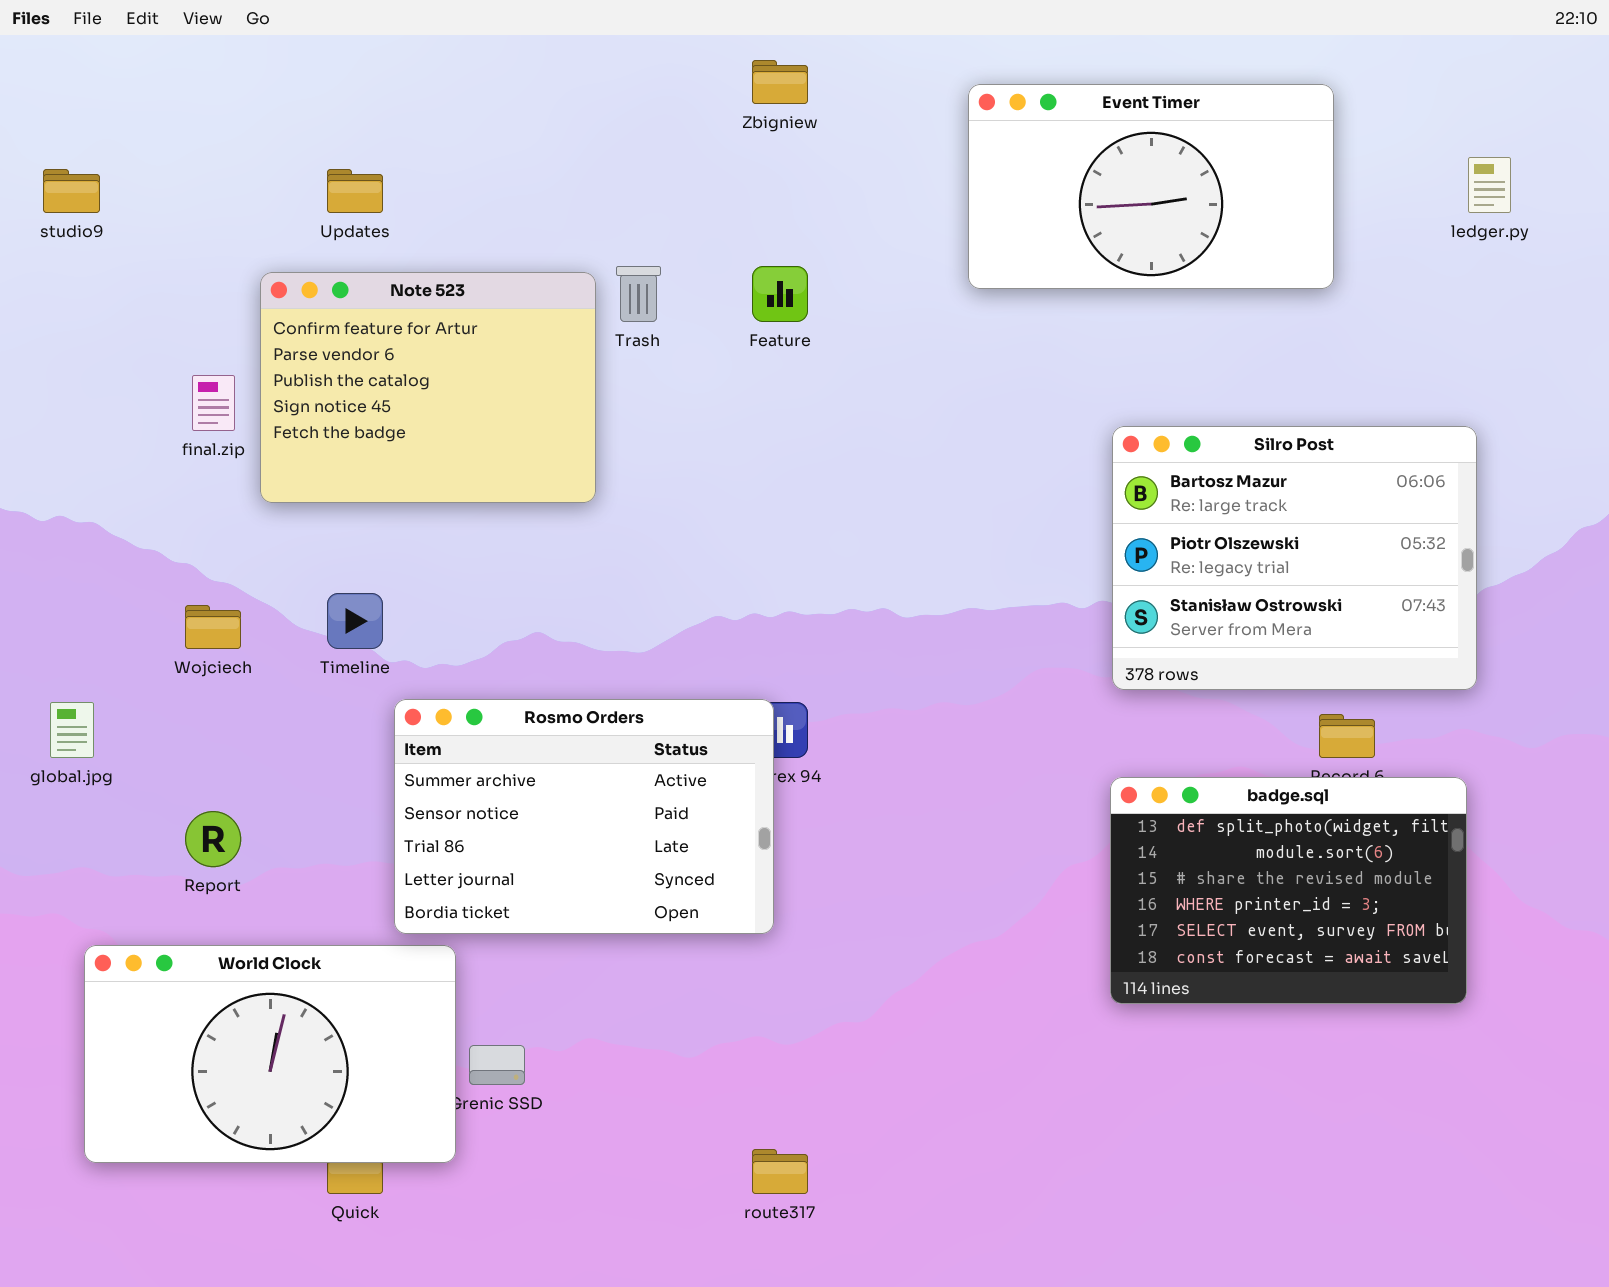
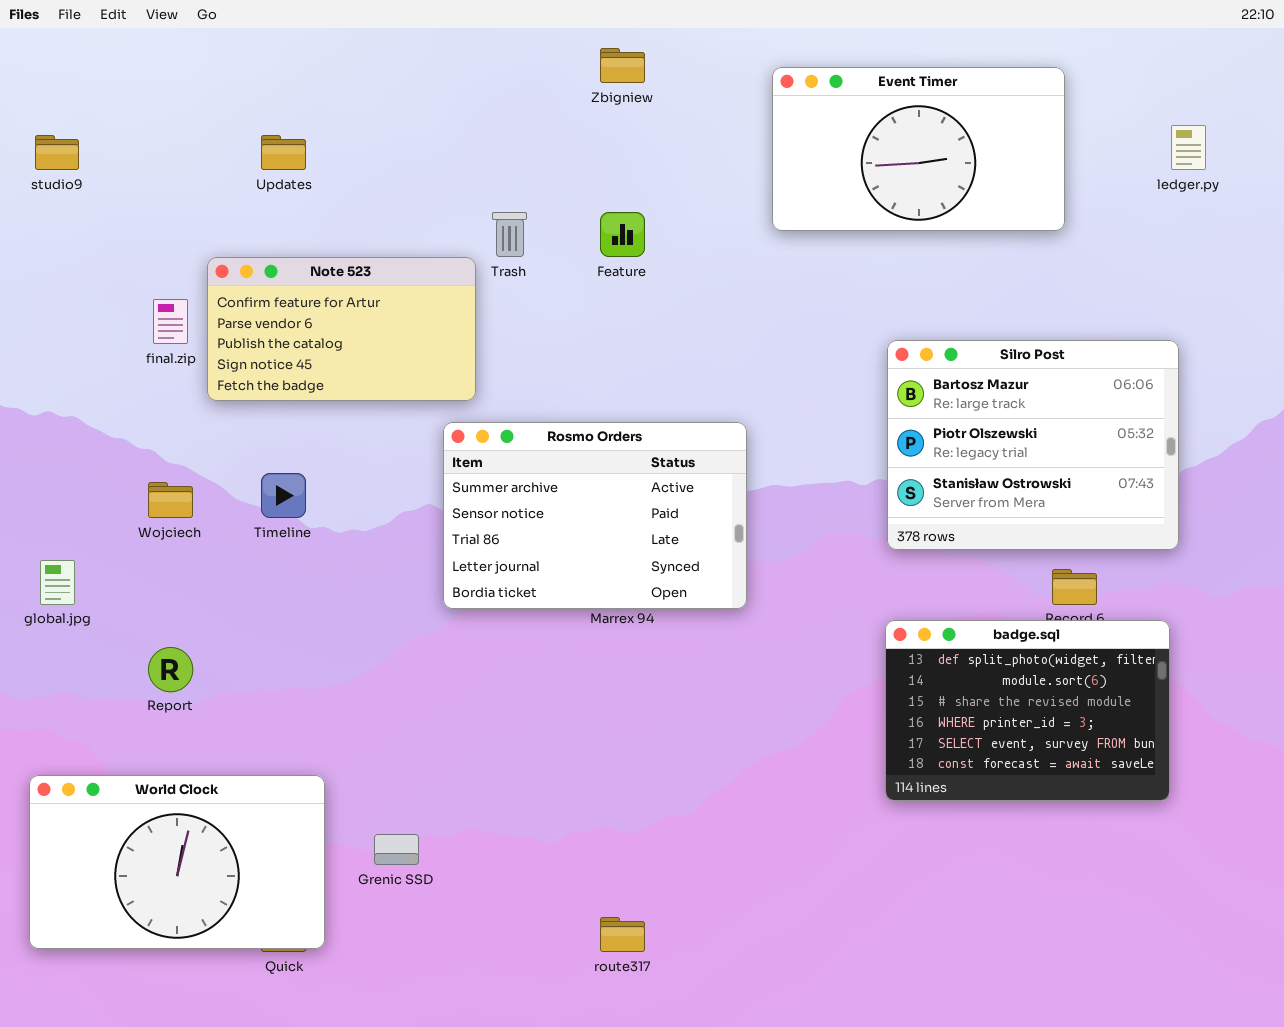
Note 523: [260,272,596,503] -> [207,257,476,401], resized
Rosmo Orders: [394,699,774,934] -> [443,422,747,609], moved
World Clock: [84,945,456,1163] -> [29,775,325,949], moved

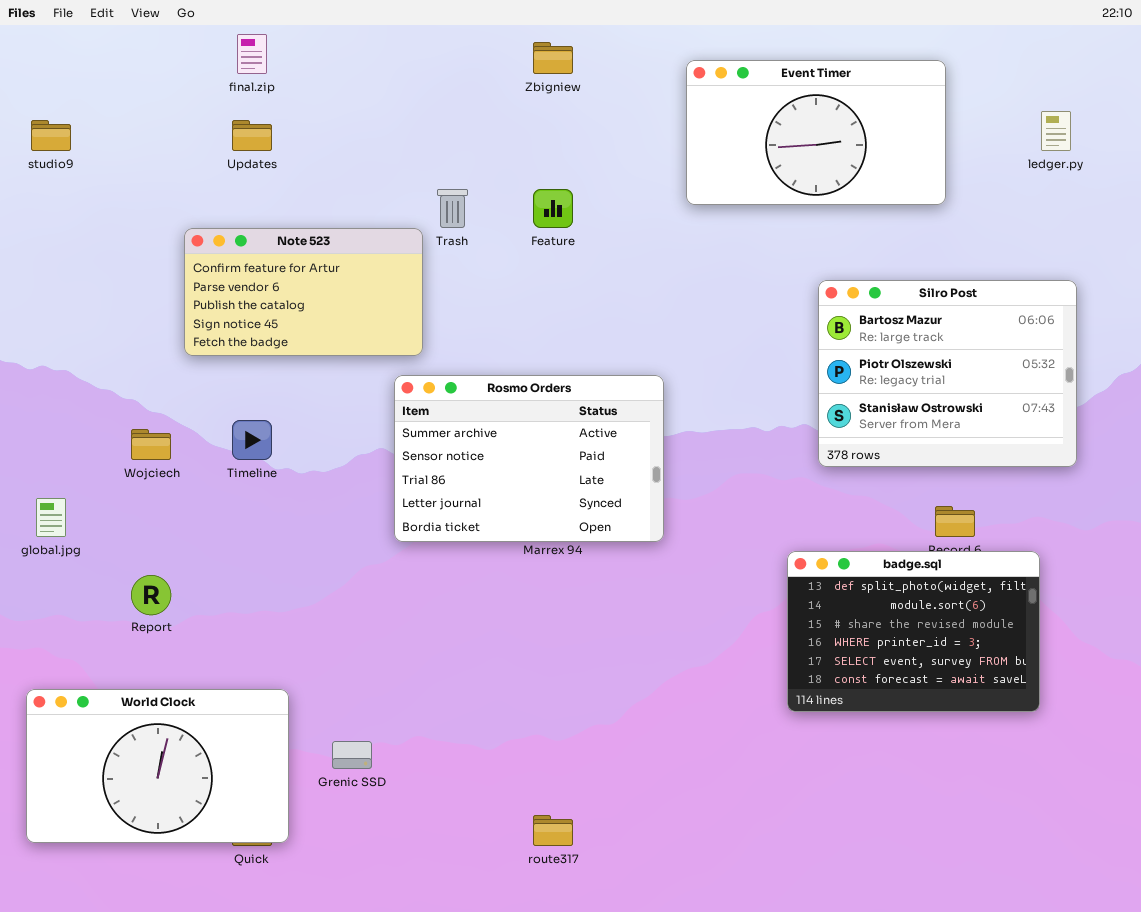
final.zip: [153,299,188,344] -> [237,34,267,74], moved
Silro Post: [887,340,1179,550] -> [818,280,1077,467], moved

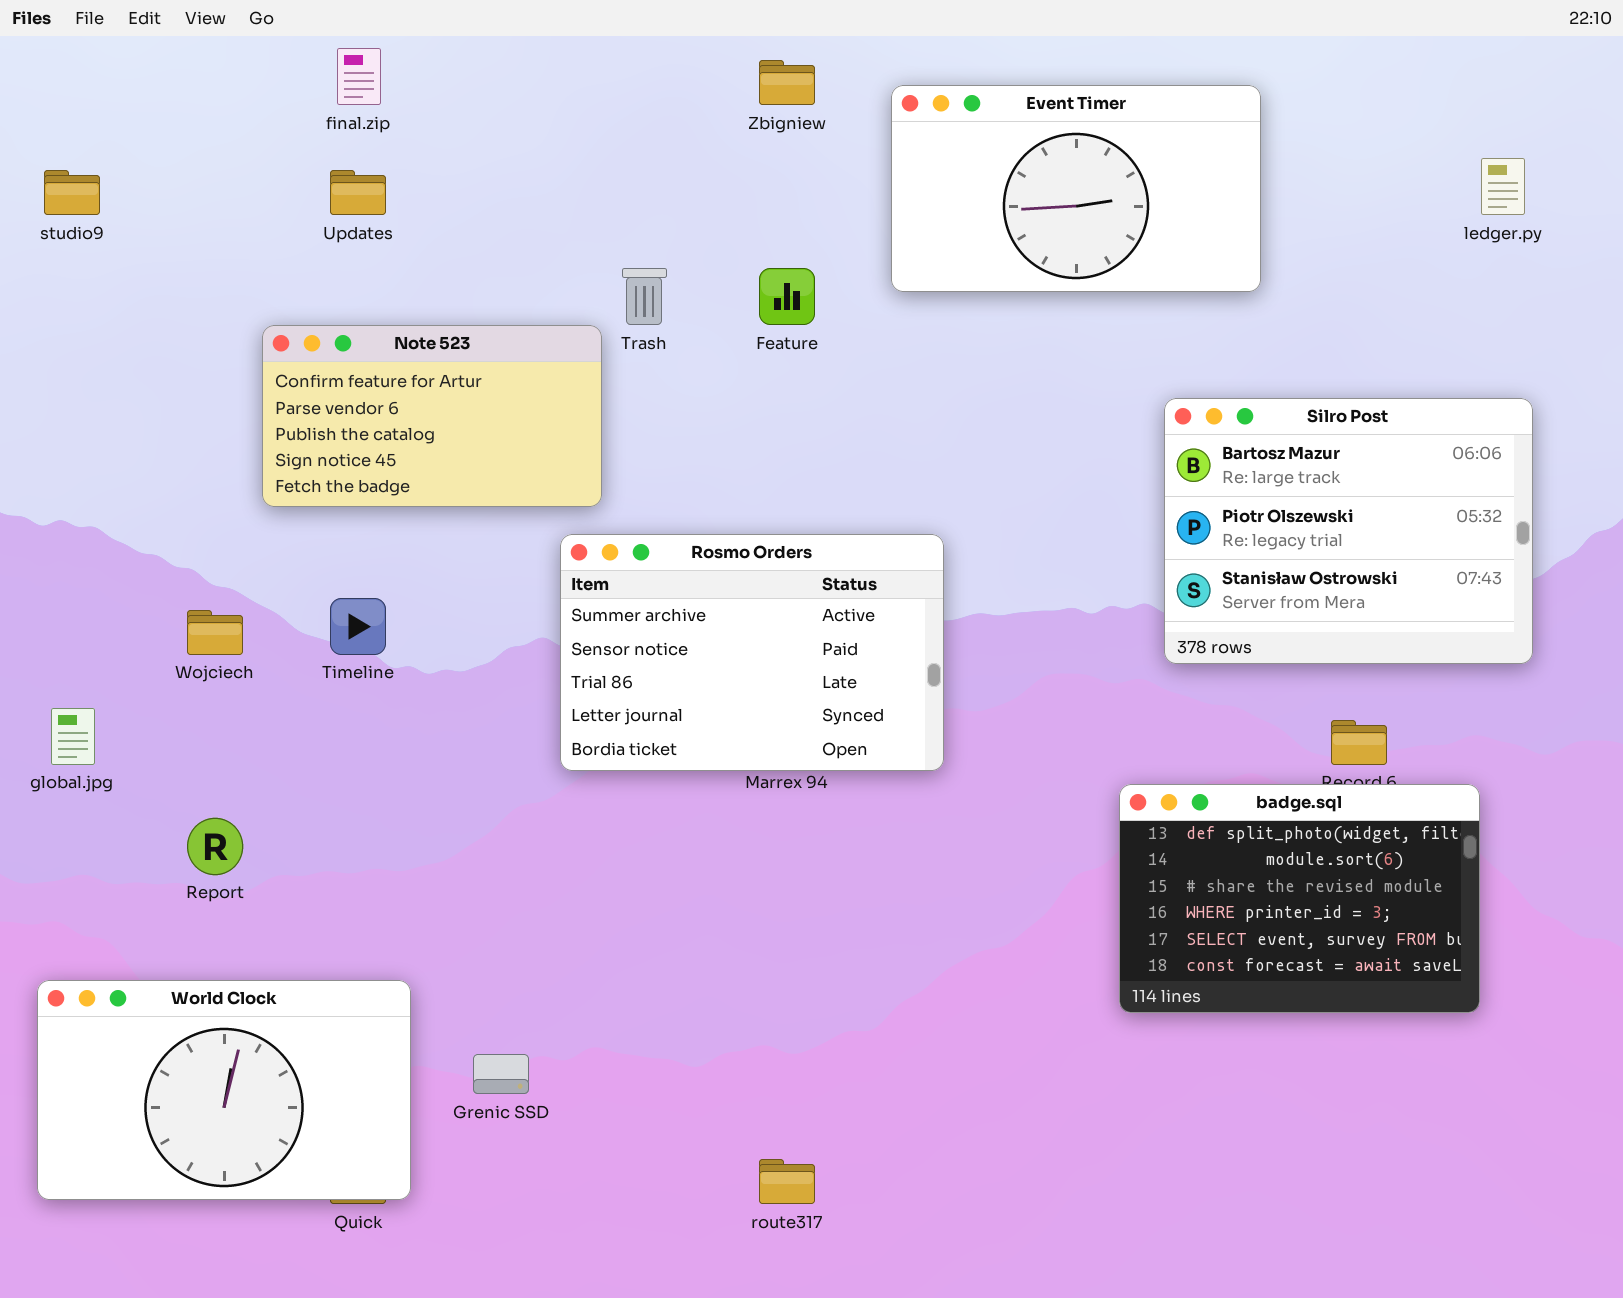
Event Timer: [686,60,946,205] -> [891,85,1261,292], moved

